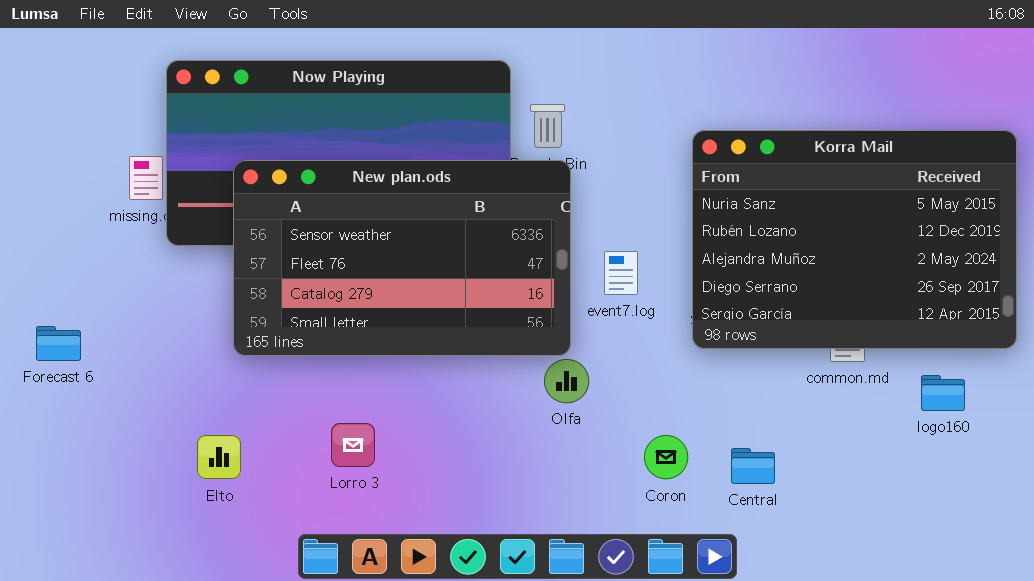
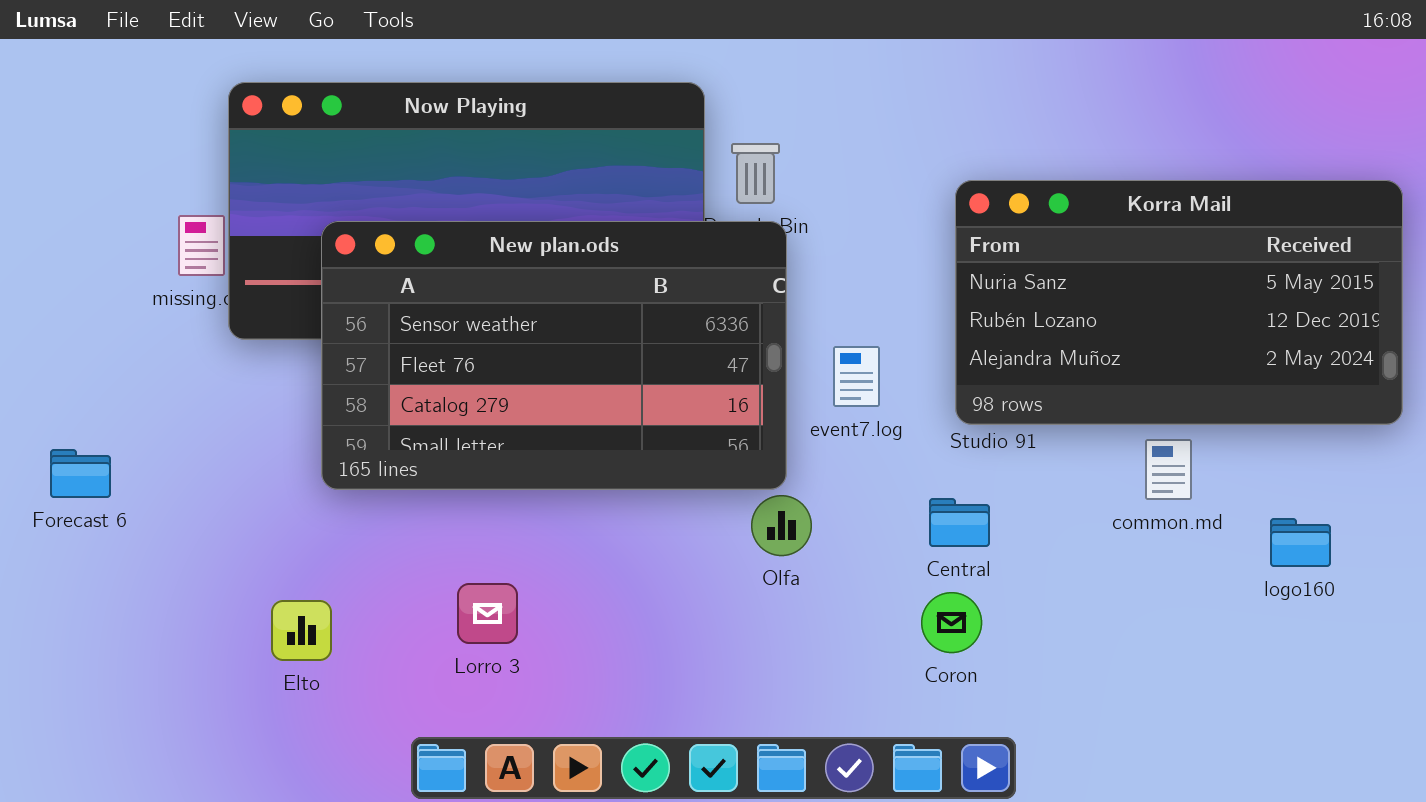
Korra Mail: [692,130,1017,349] -> [955,180,1403,425], resized
Coron: [644,435,688,479] -> [921,592,982,653], moved
Central: [731,448,775,484] -> [929,498,990,547], moved

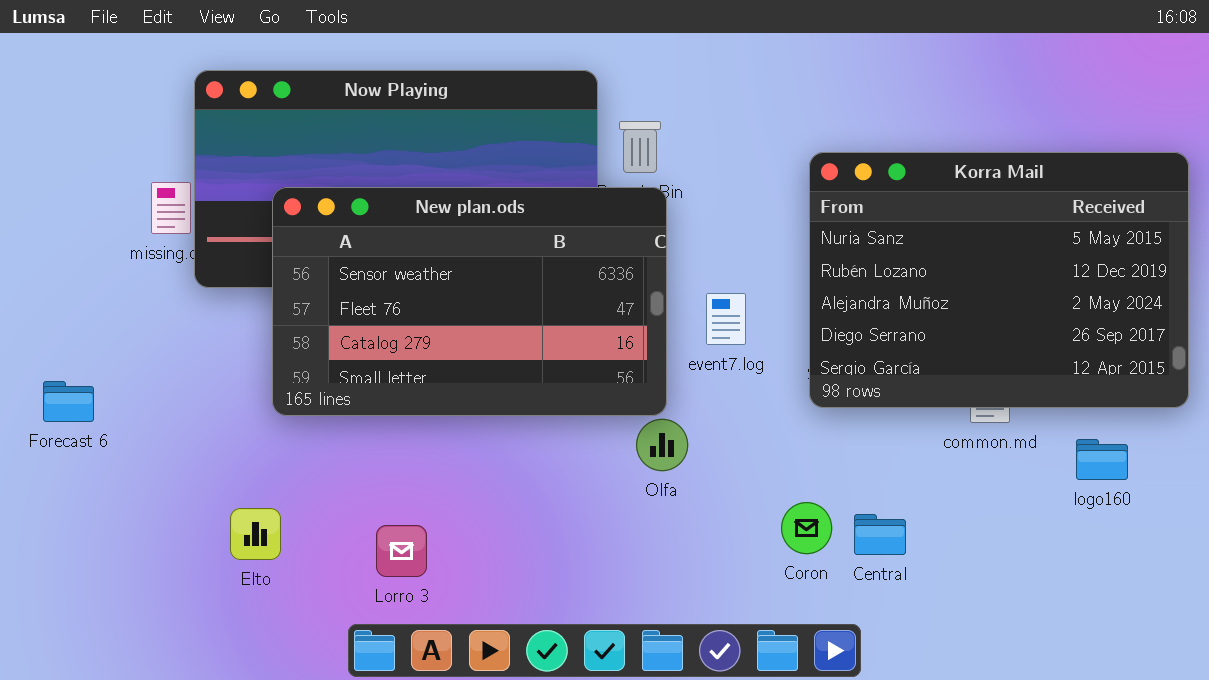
Korra Mail: [955,180,1403,425] -> [809,152,1189,408], resized
Central: [929,498,990,547] -> [854,514,906,555], moved
Lorro 3: [457,583,518,644] -> [376,525,427,577], moved

